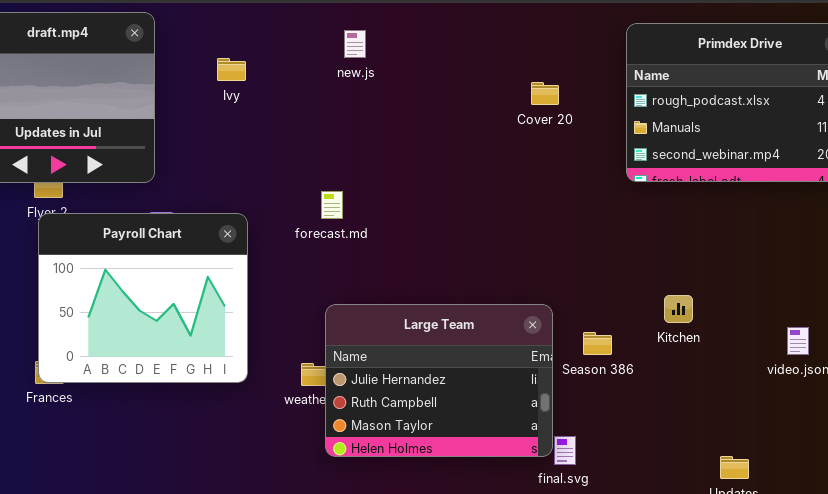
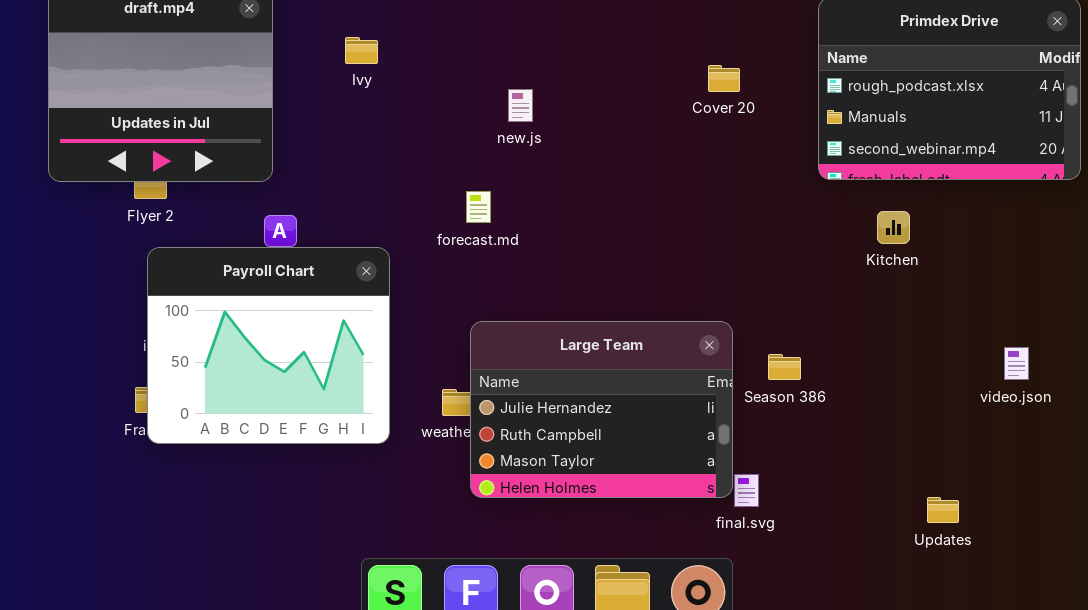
new.js: [344,30,366,58] -> [508,89,533,122], moved
Payroll Chart: [38,213,248,383] -> [147,247,390,444], moved
Kitchen: [664,295,693,323] -> [877,211,910,244], moved

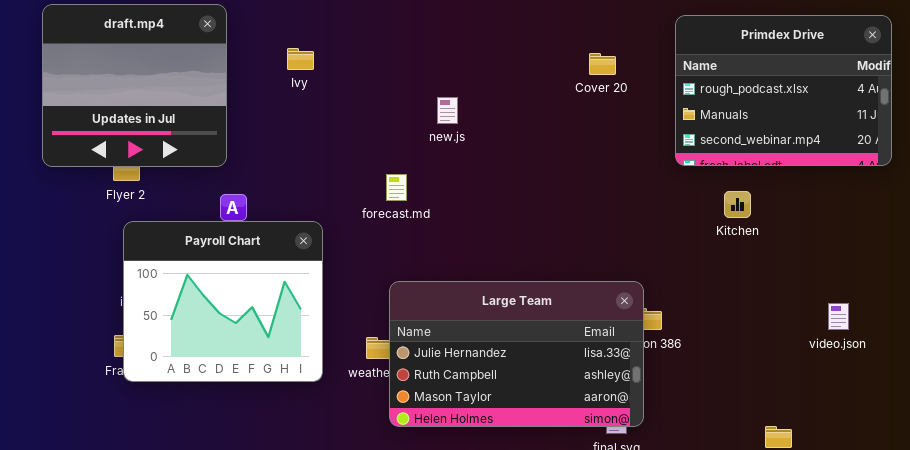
Cover 20: [708,65,740,92] -> [589,53,616,75], moved
new.js: [508,89,533,122] -> [437,97,458,124], moved
Large Team: [470,321,733,498] -> [389,281,644,427], resized

